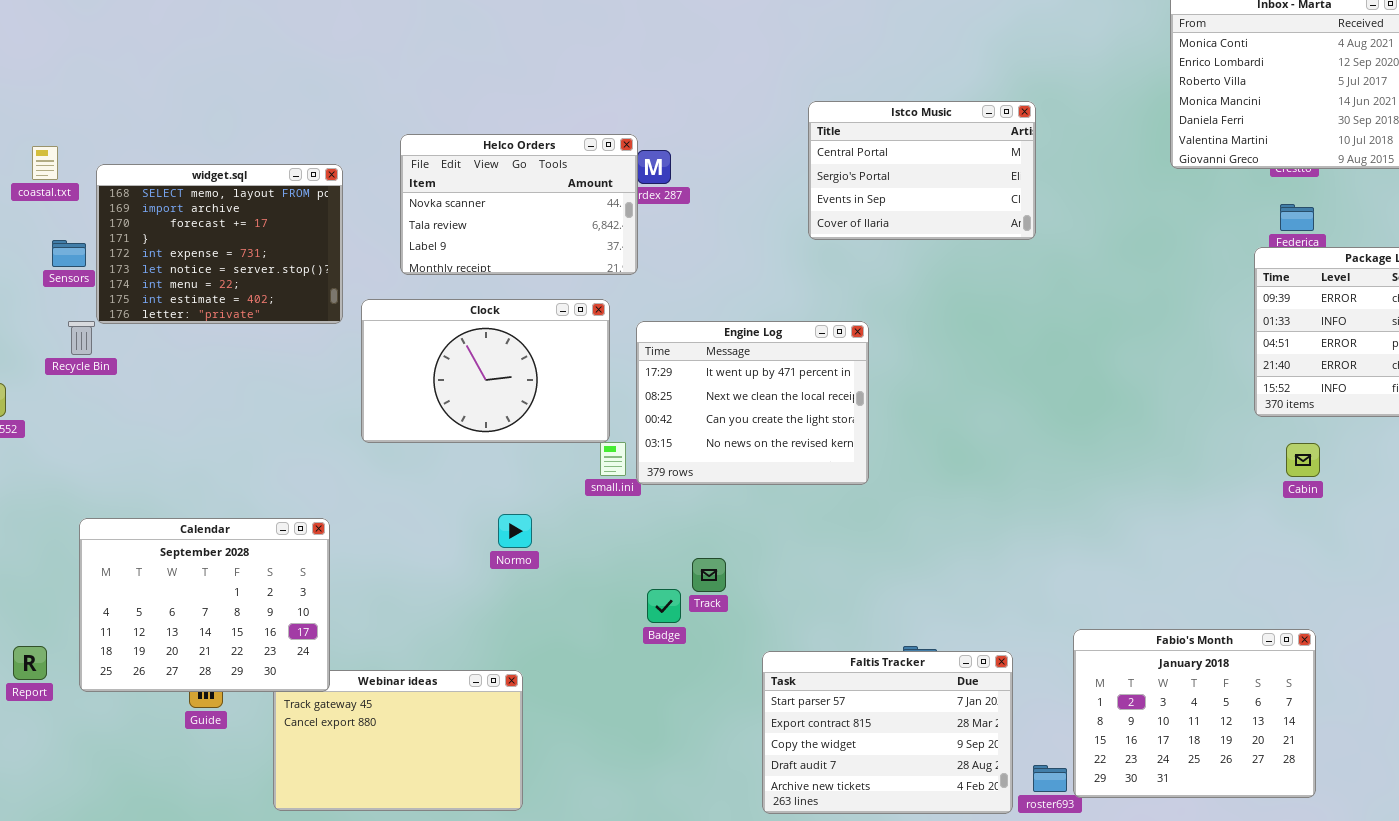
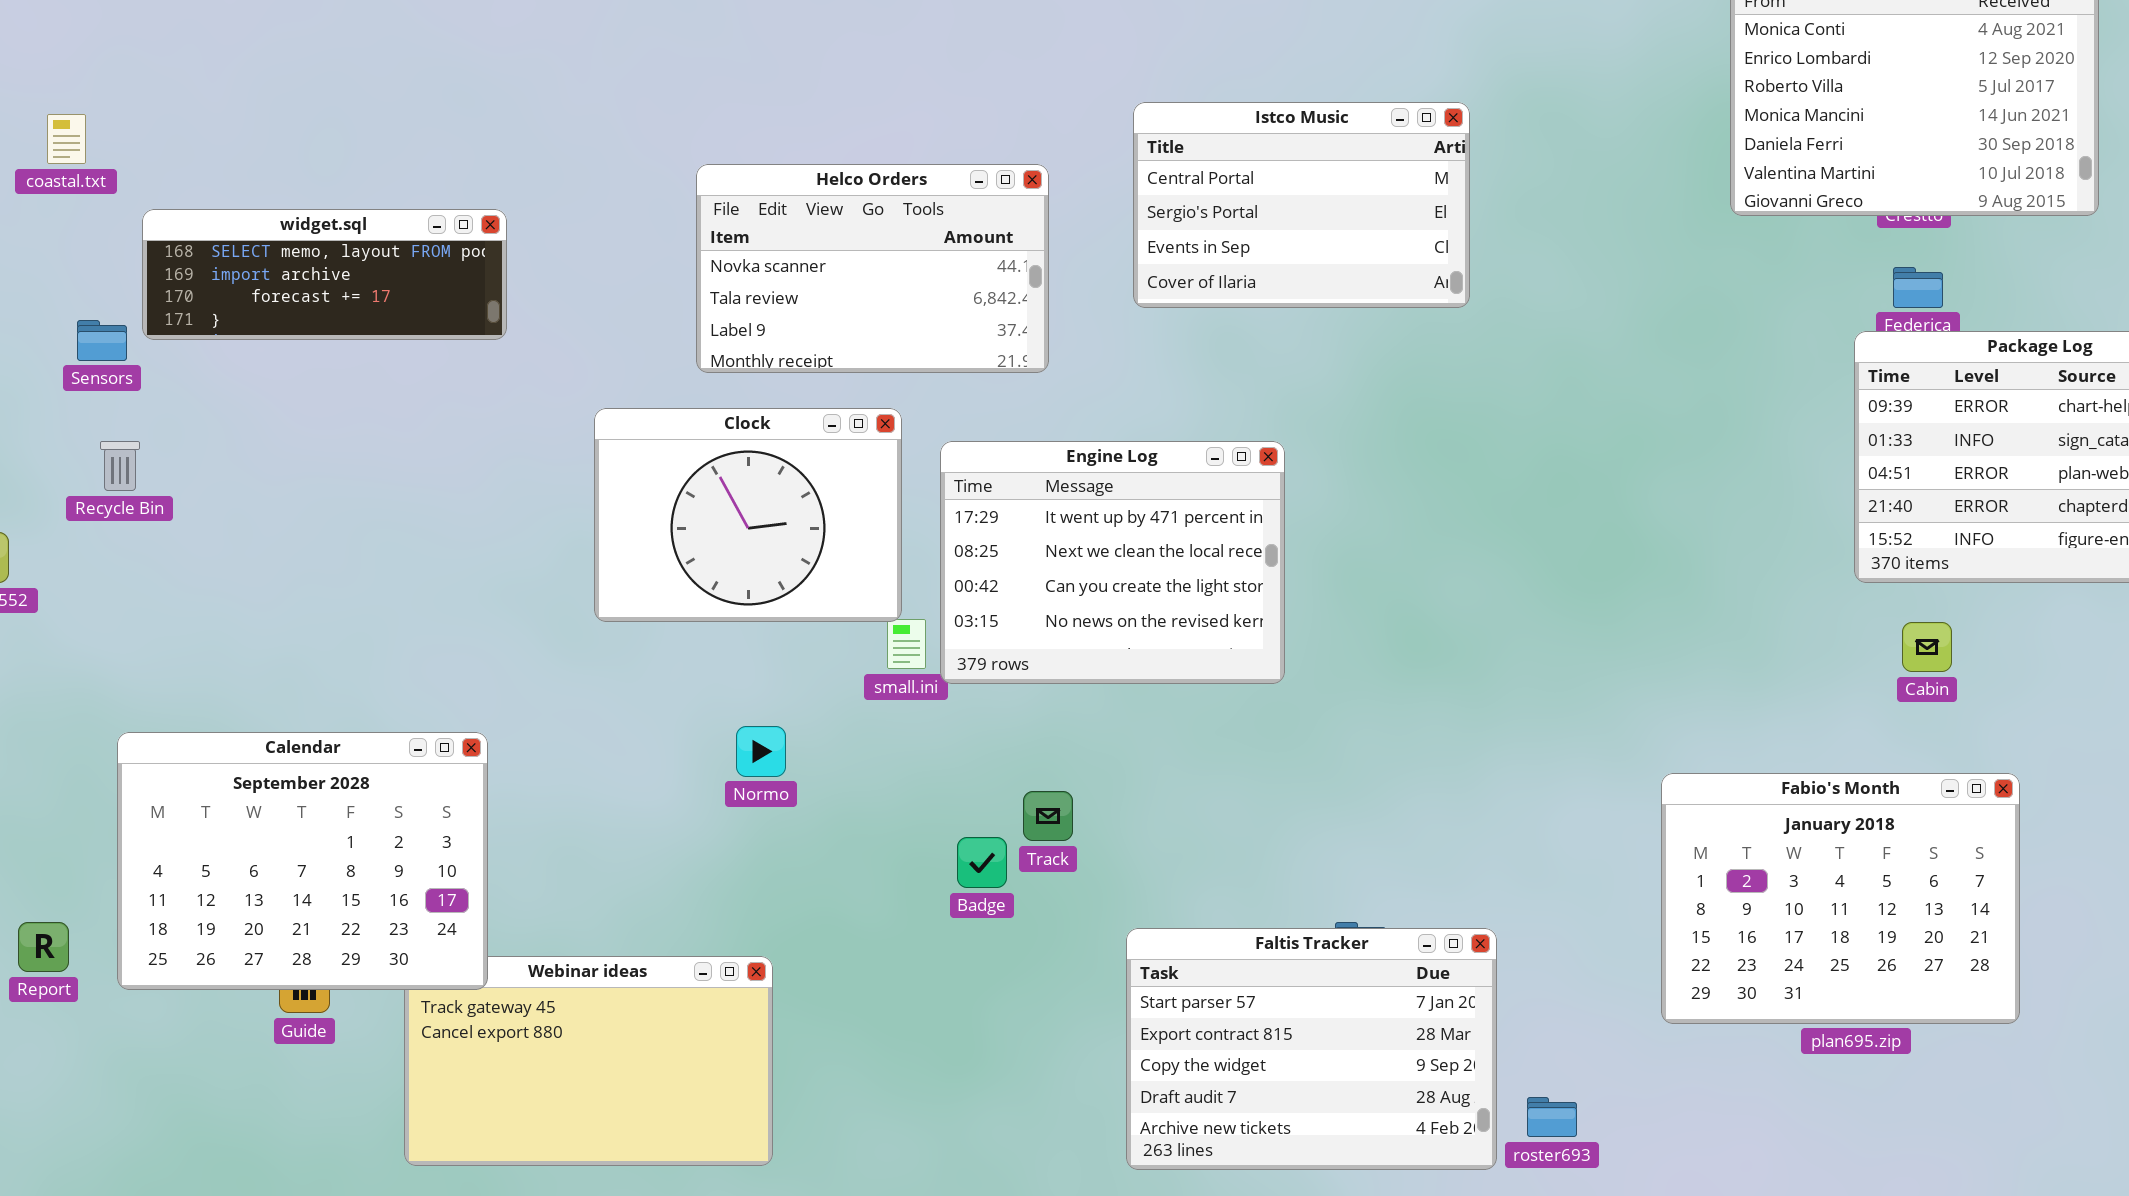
Istco Music: [808,101,1036,240] -> [1133,102,1470,308], moved
Helco Orders: [400,134,638,275] -> [696,164,1049,373], moved
coastal.txt: [32,146,58,180] -> [47,114,86,164], moved
widget.sql: [96,164,343,324] -> [142,209,507,340], resized
Clock: [361,299,610,443] -> [594,408,902,622], resized
Fabio's Month: [1073,629,1316,798] -> [1661,773,2020,1024], moved

